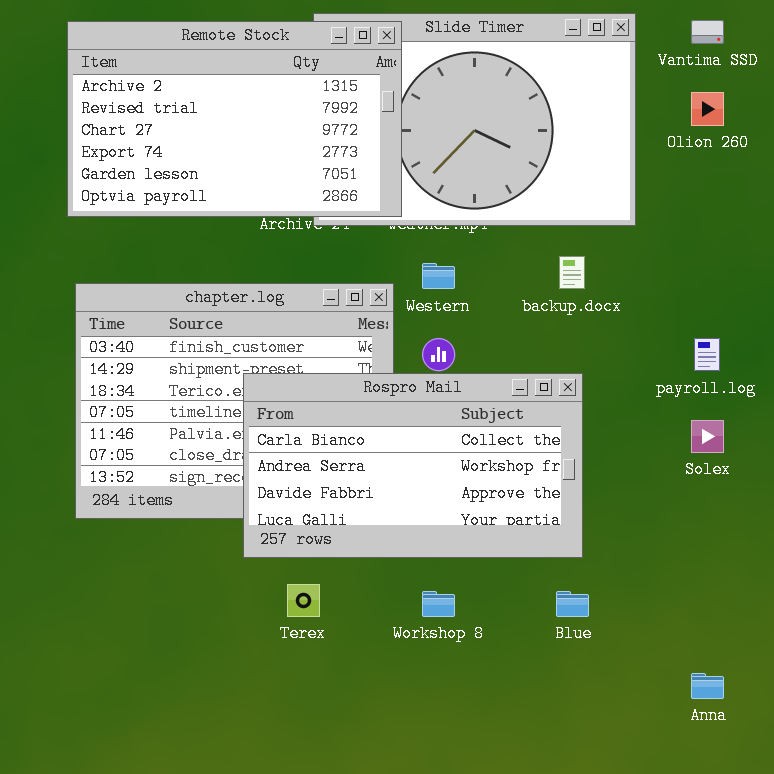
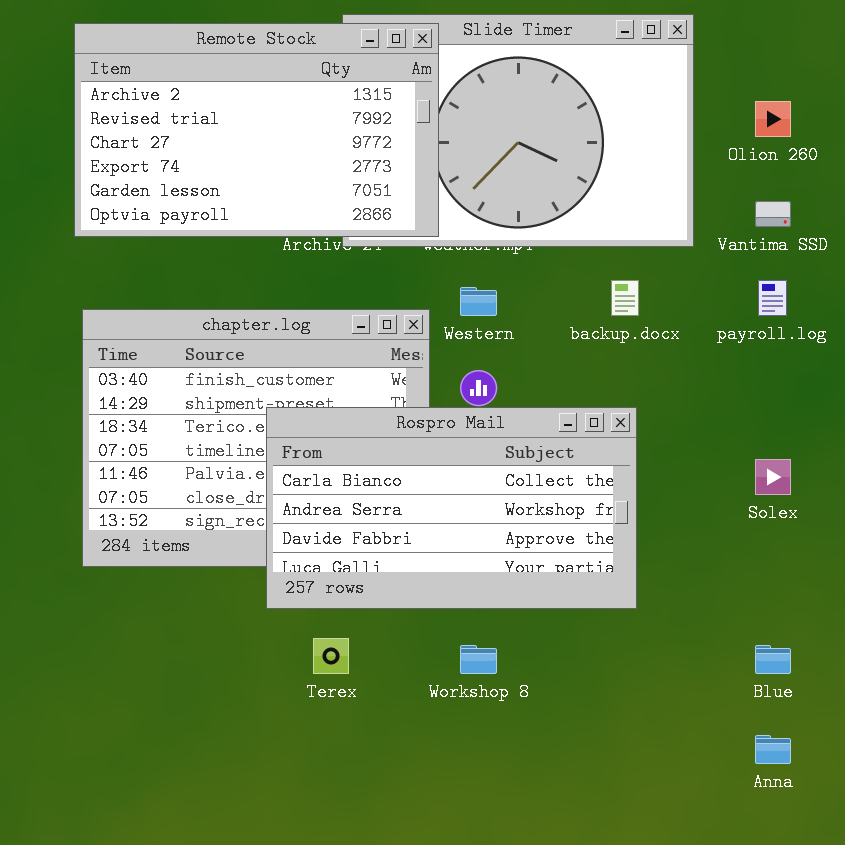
Vantima SSD: [691,20,724,44] -> [755,201,791,227], moved
payroll.log: [694,338,720,371] -> [758,280,787,316], moved
Blue: [556,591,589,617] -> [755,645,791,674], moved

